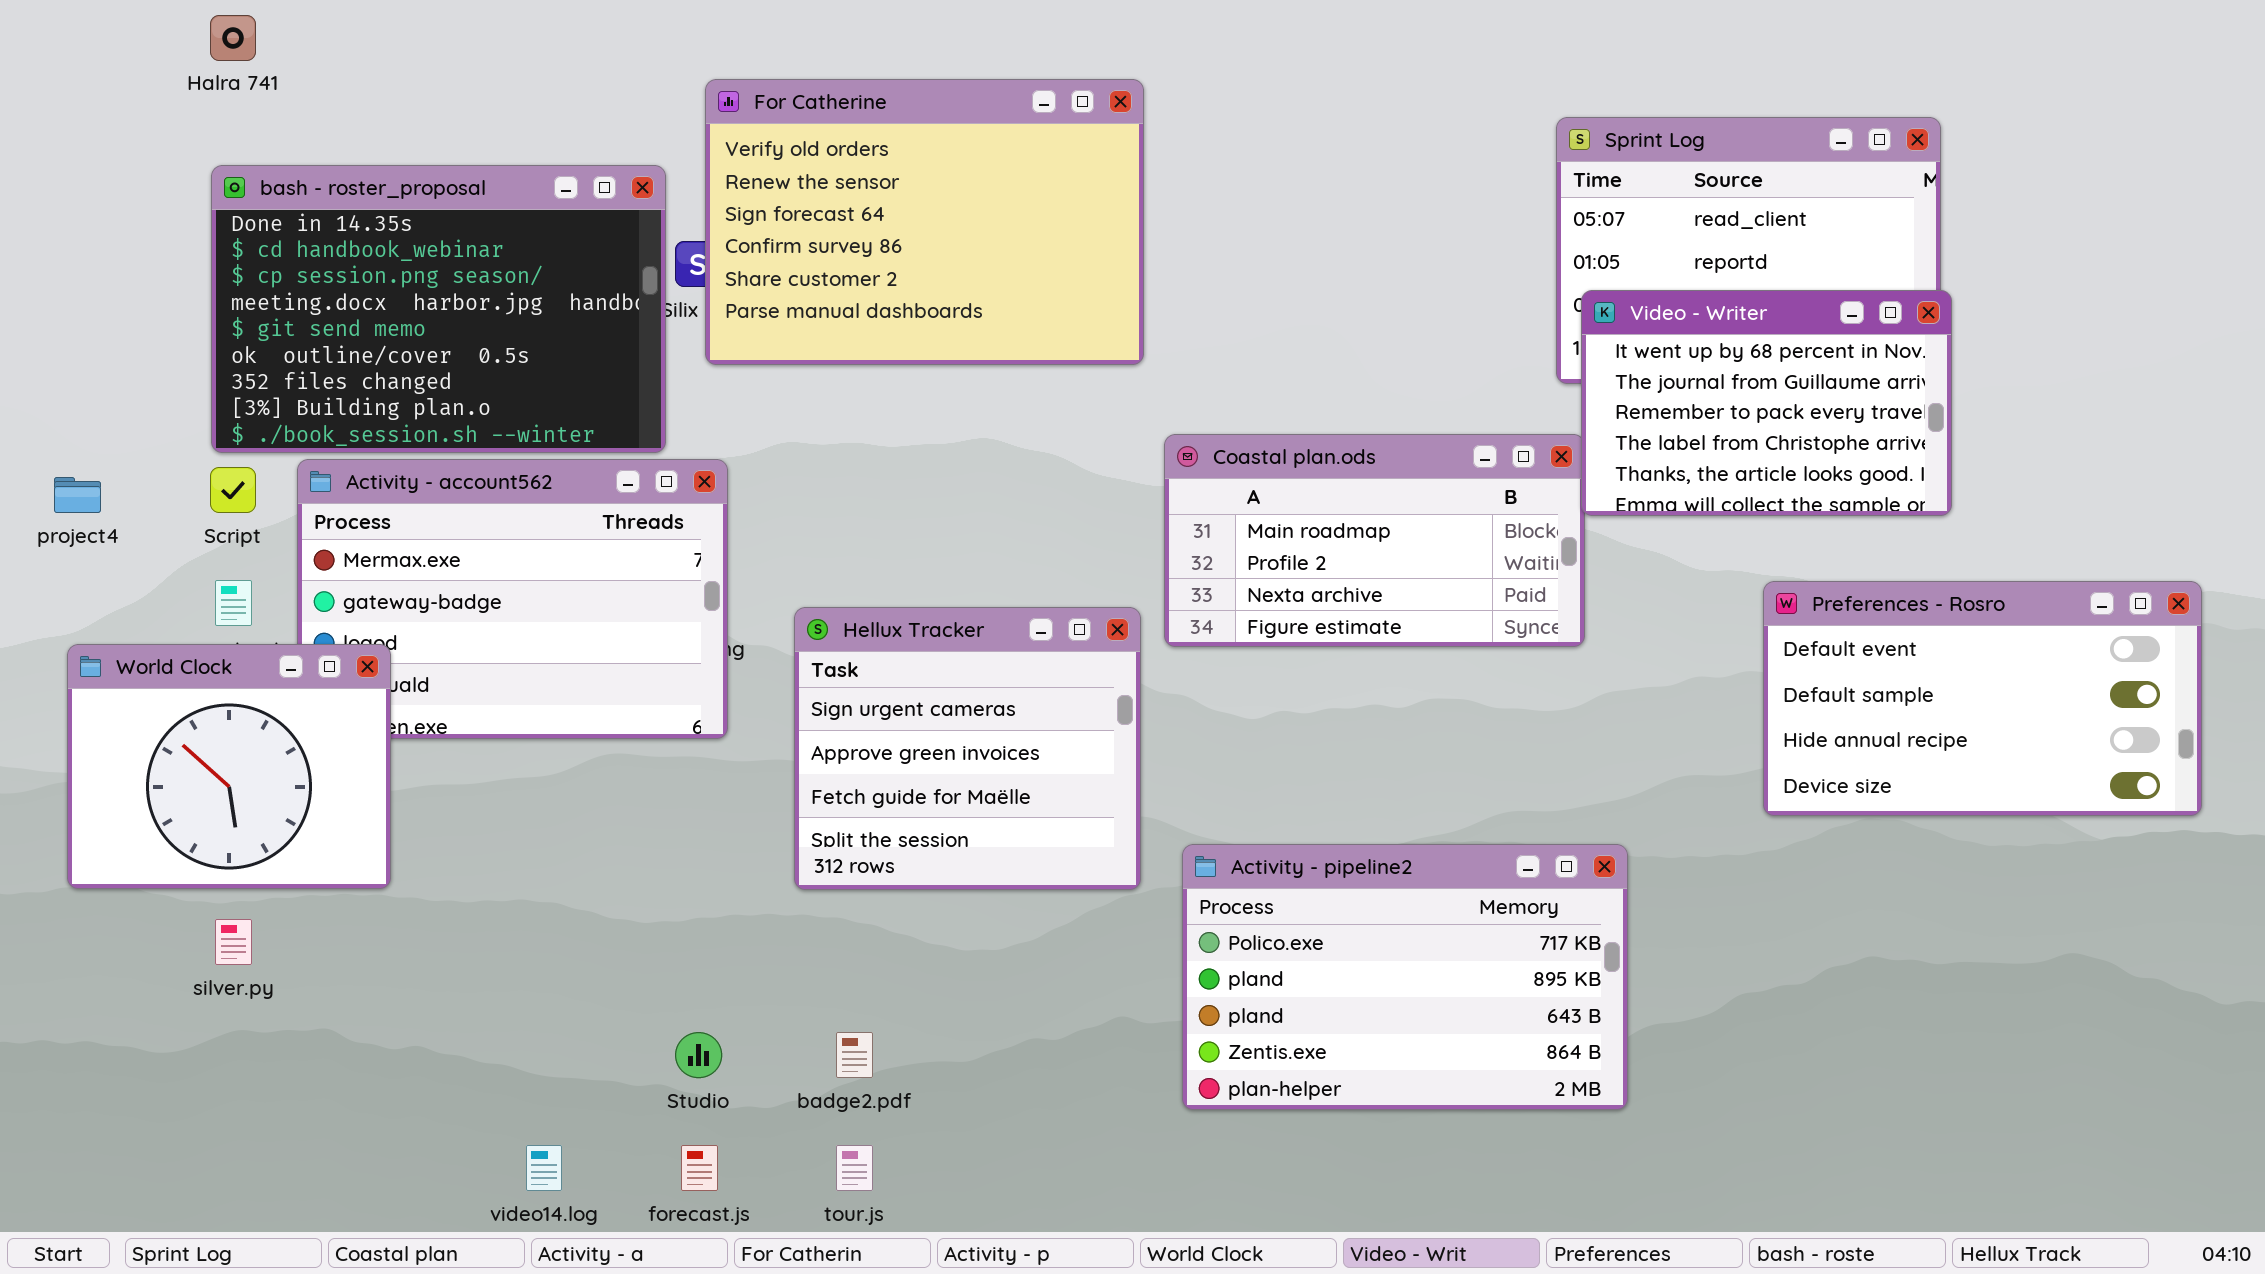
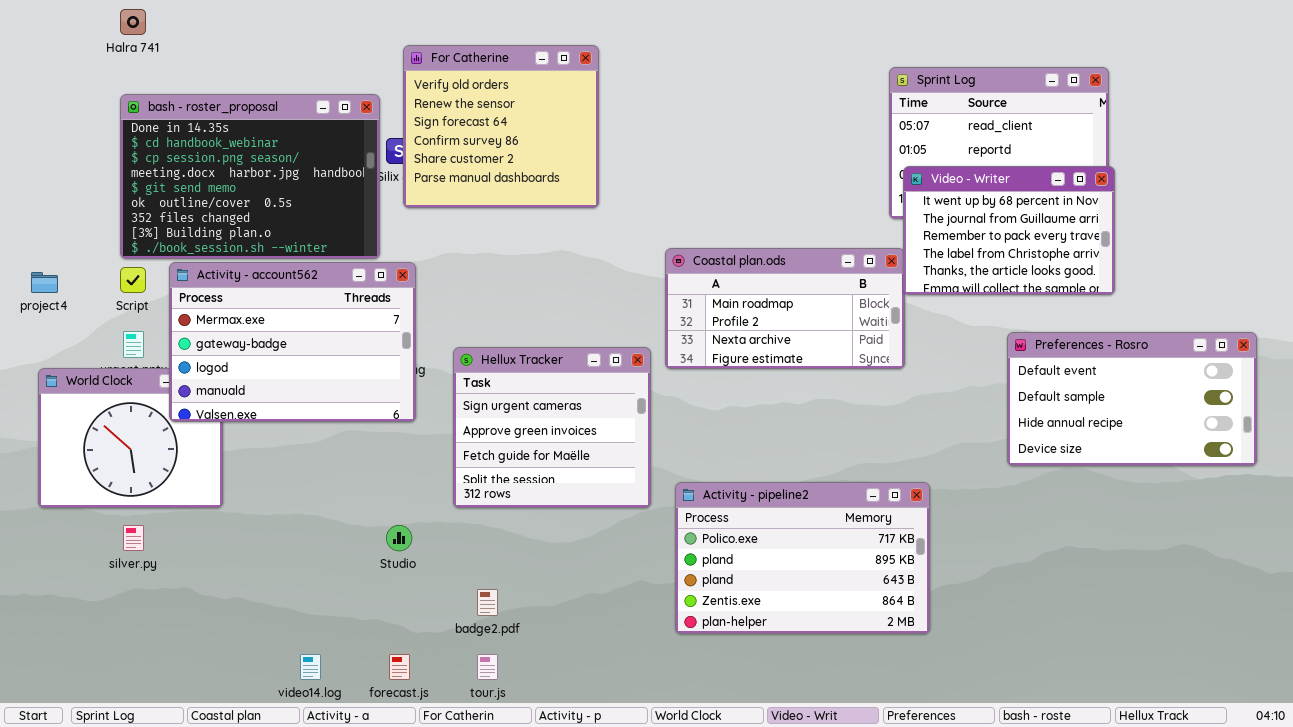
For Catherine: [705,79,1144,365] -> [403,45,599,208], resized
Activity - account562: [297,459,728,739] -> [169,262,416,422], raised
Studio: [675,1032,722,1078] -> [386,525,412,551], moved

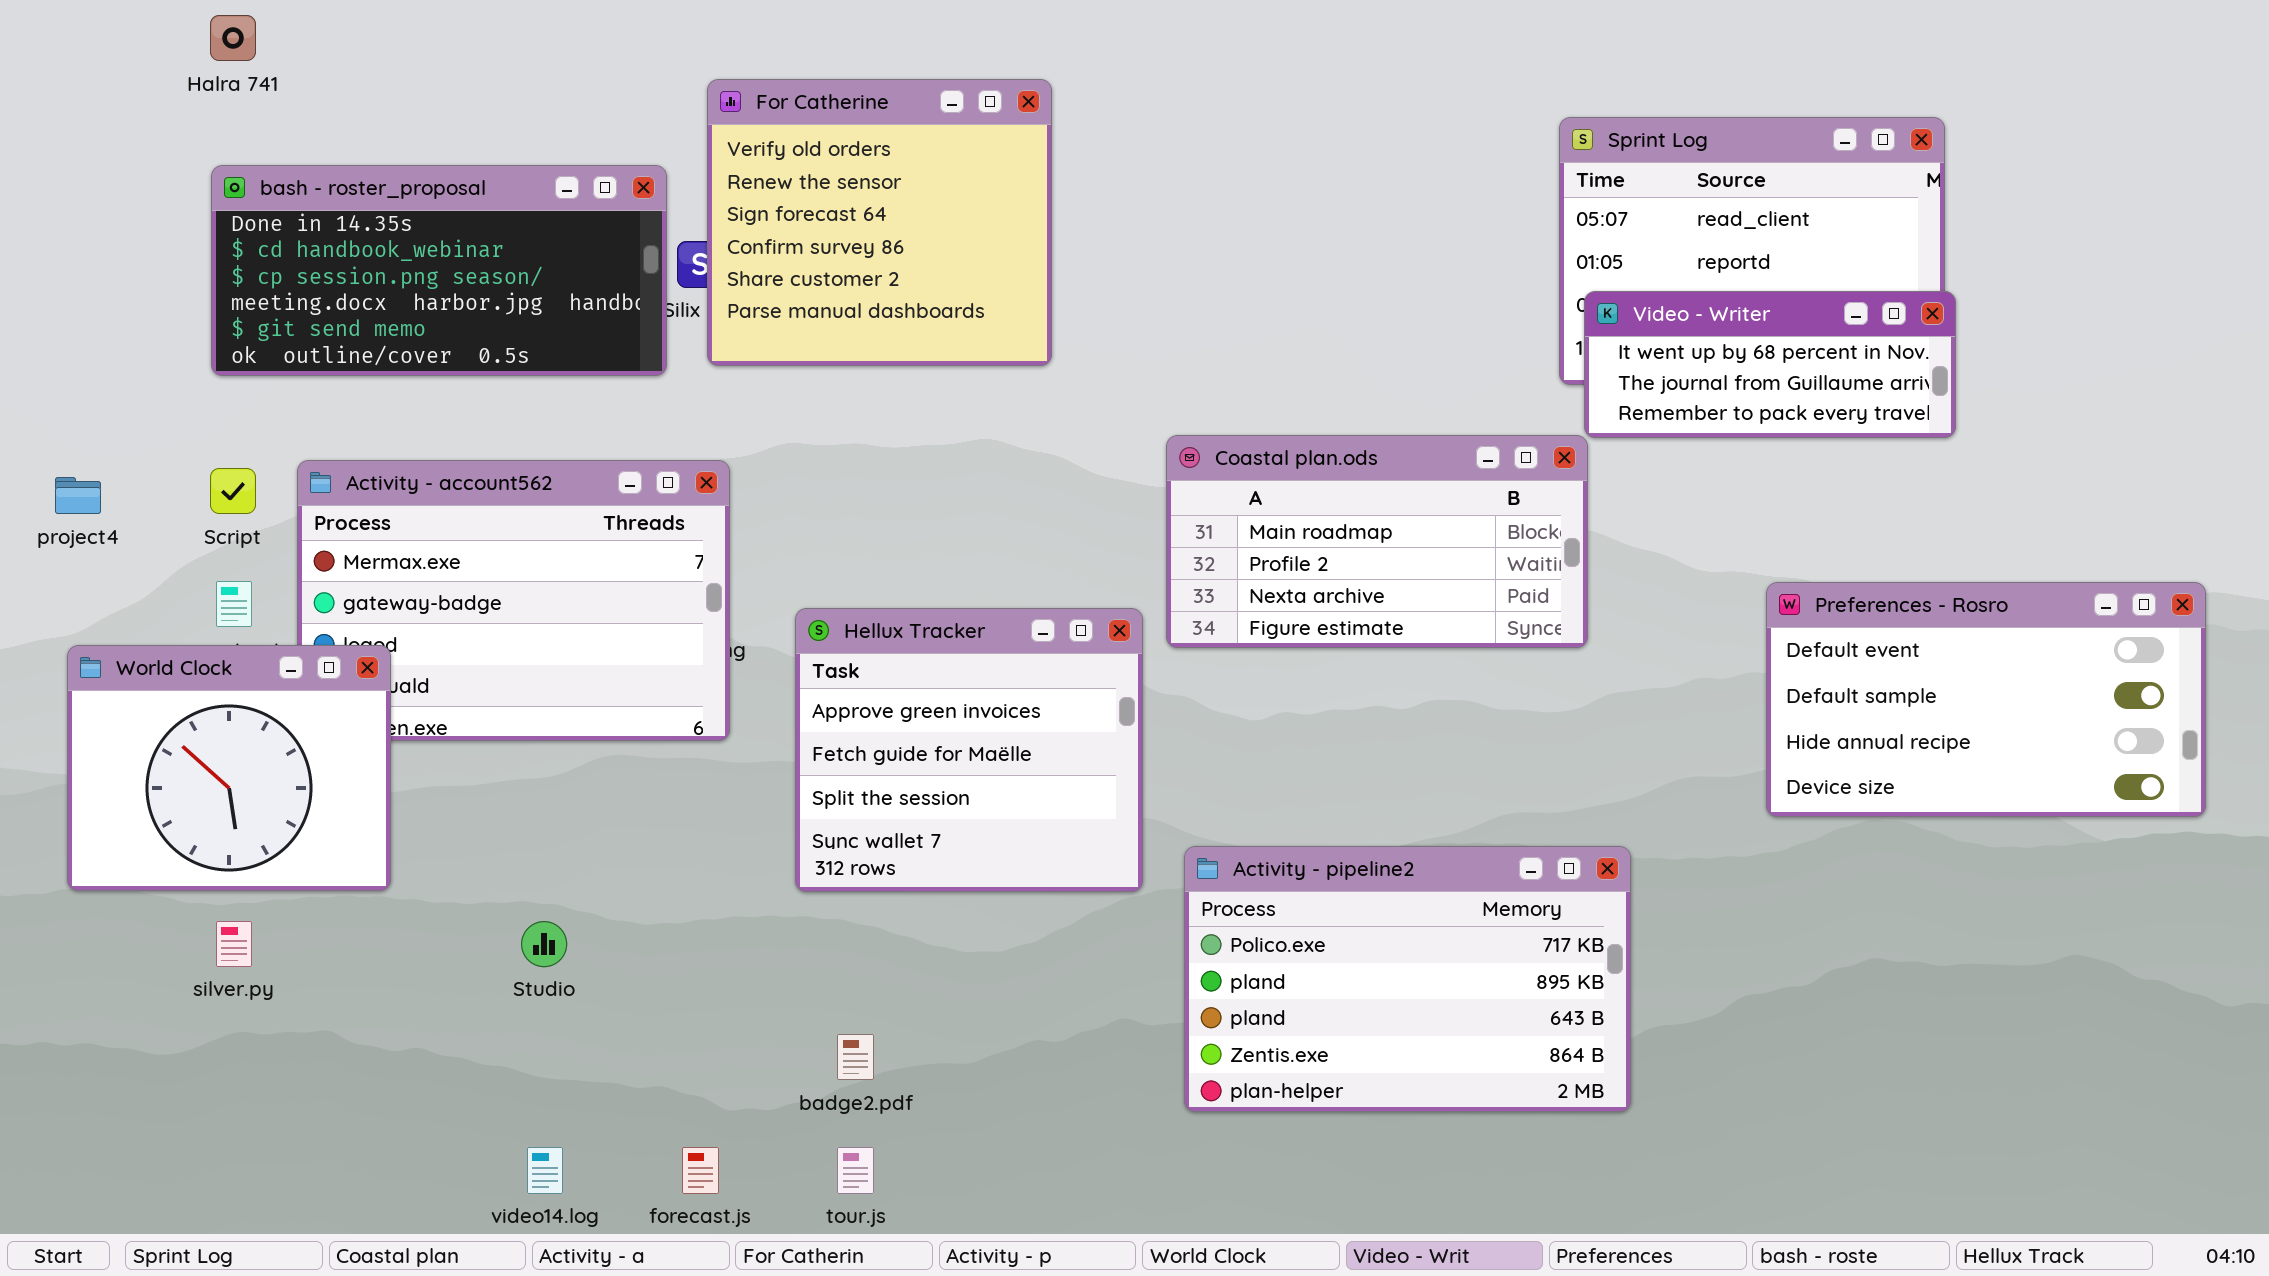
bash - roster_proposal: [120,94,380,259] -> [211,165,667,376], resized
Video - Writer: [903,166,1115,295] -> [1584,291,1956,438], resized
Hellux Tracker: [453,347,651,508] -> [795,608,1143,892], scrolled down 1 row
World Clock: [38,368,223,508] -> [67,645,391,891], raised
Studio: [386,525,412,551] -> [521,921,567,967], moved

